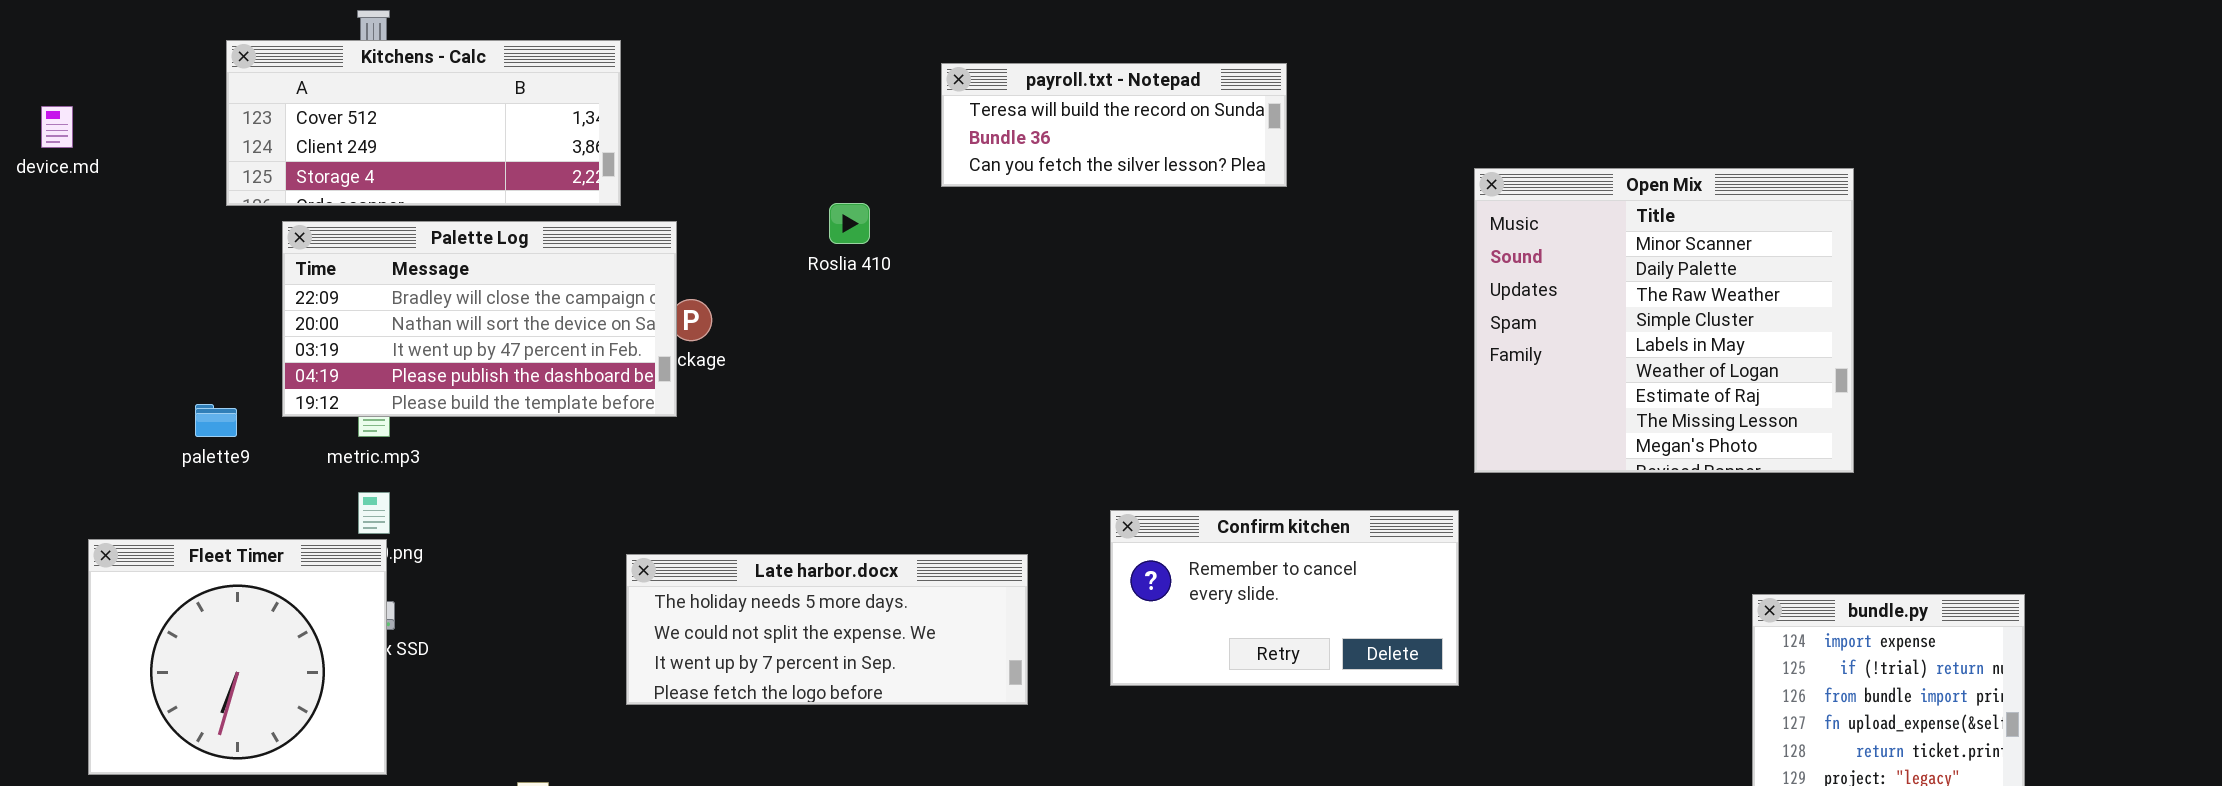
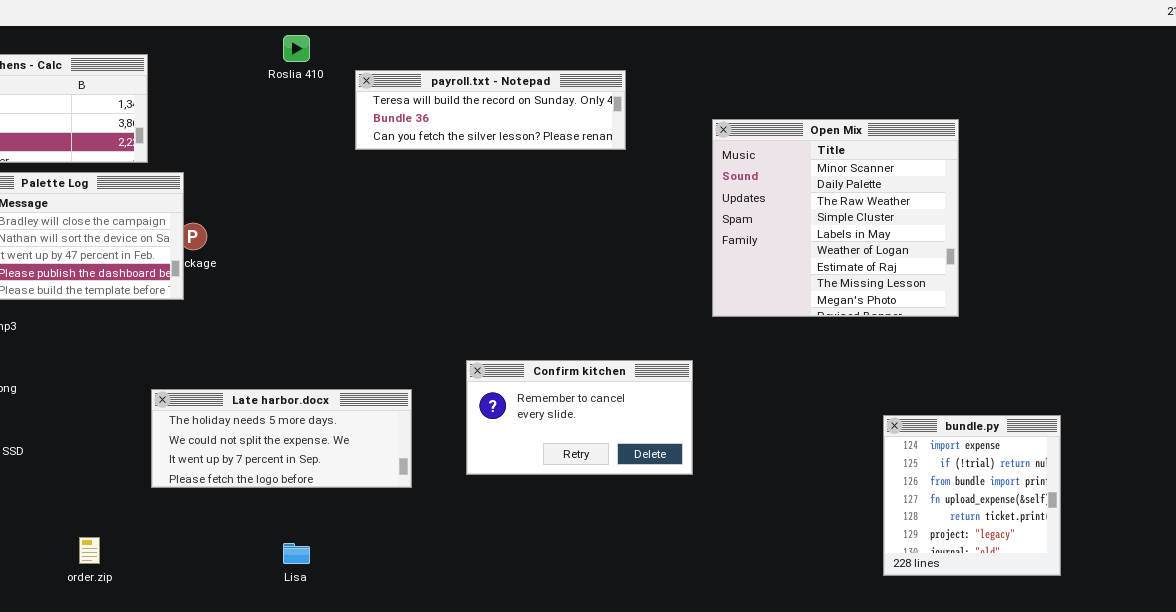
payroll.txt - Notepad: [941,63,1287,187] -> [355,70,626,150], resized
Open Mix: [1474,168,1854,473] -> [712,119,959,317], moved
Roslia 410: [829,203,870,244] -> [283,35,310,62], moved

